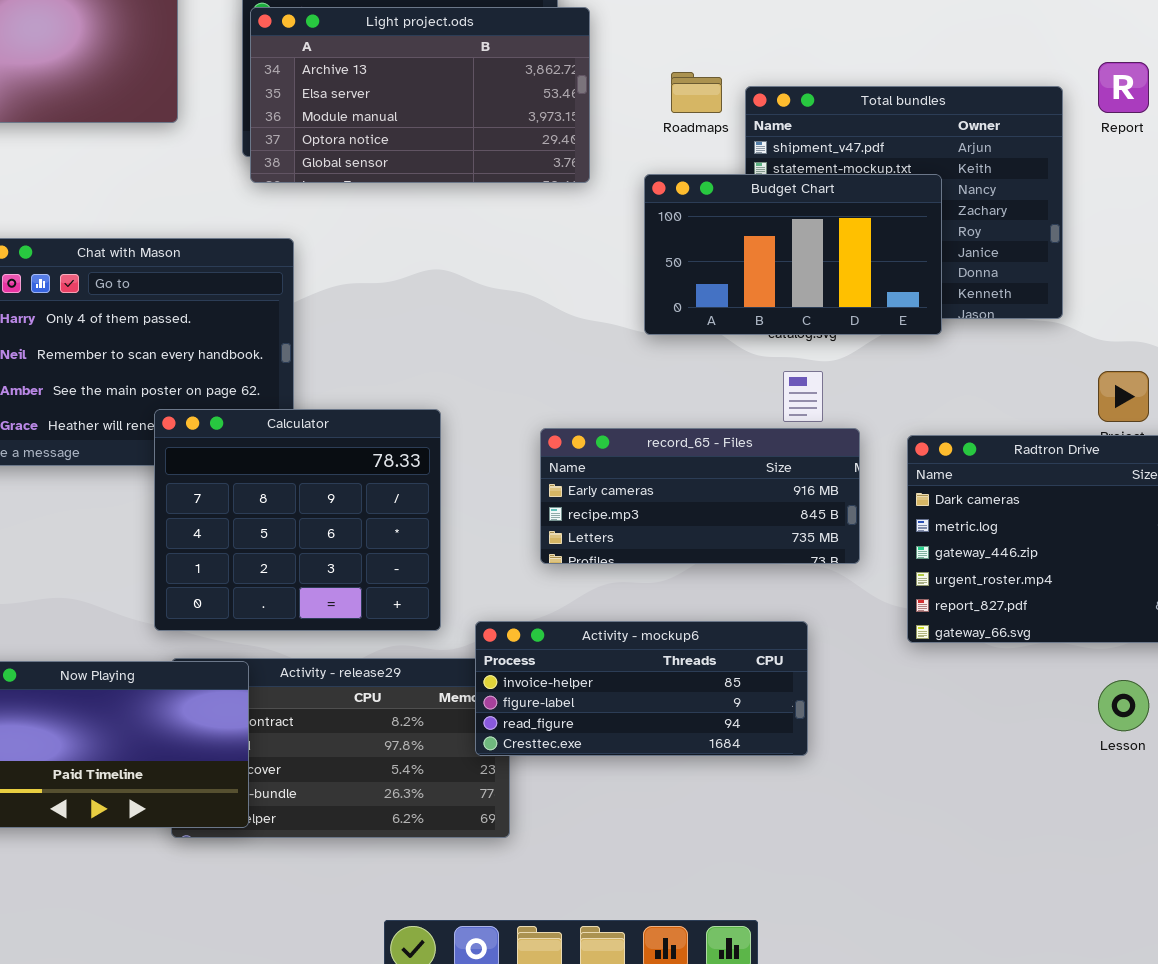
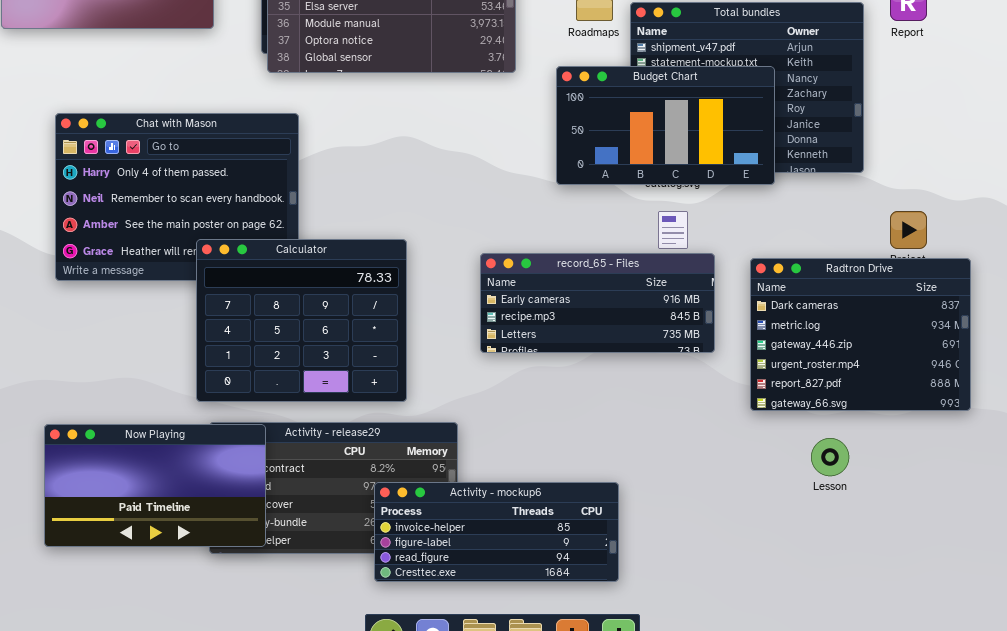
Activity - mockup6: [475,621,808,756] -> [374,482,619,582], moved
Lesson: [1098,680,1149,731] -> [811,438,849,476], moved

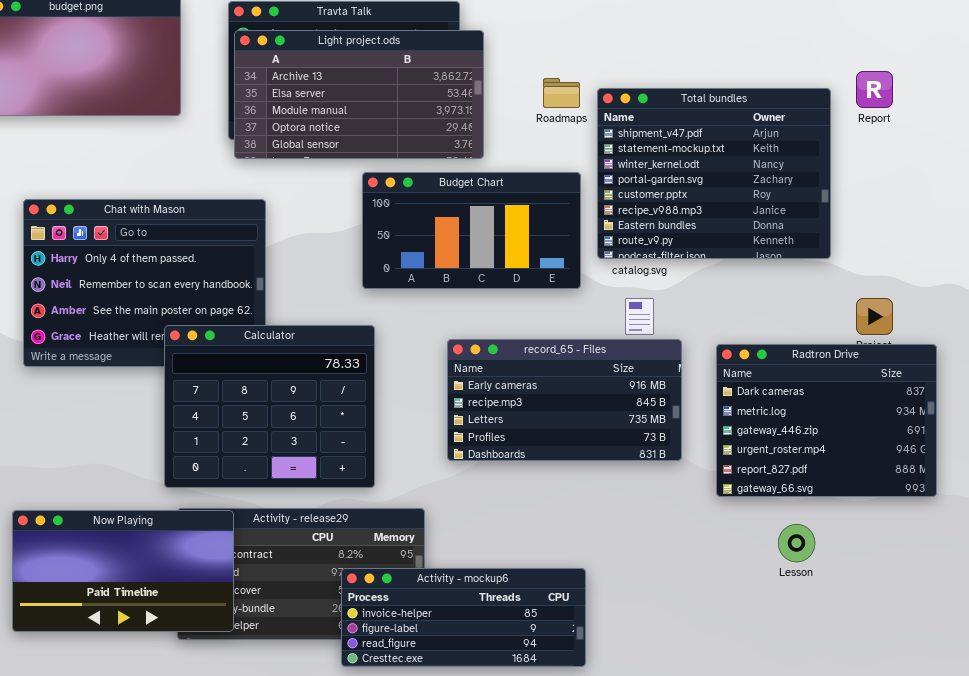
Budget Chart: [556,66,775,185] -> [362,172,581,289], moved
record_65 - Files: [480,253,715,353] -> [447,339,682,461], resized

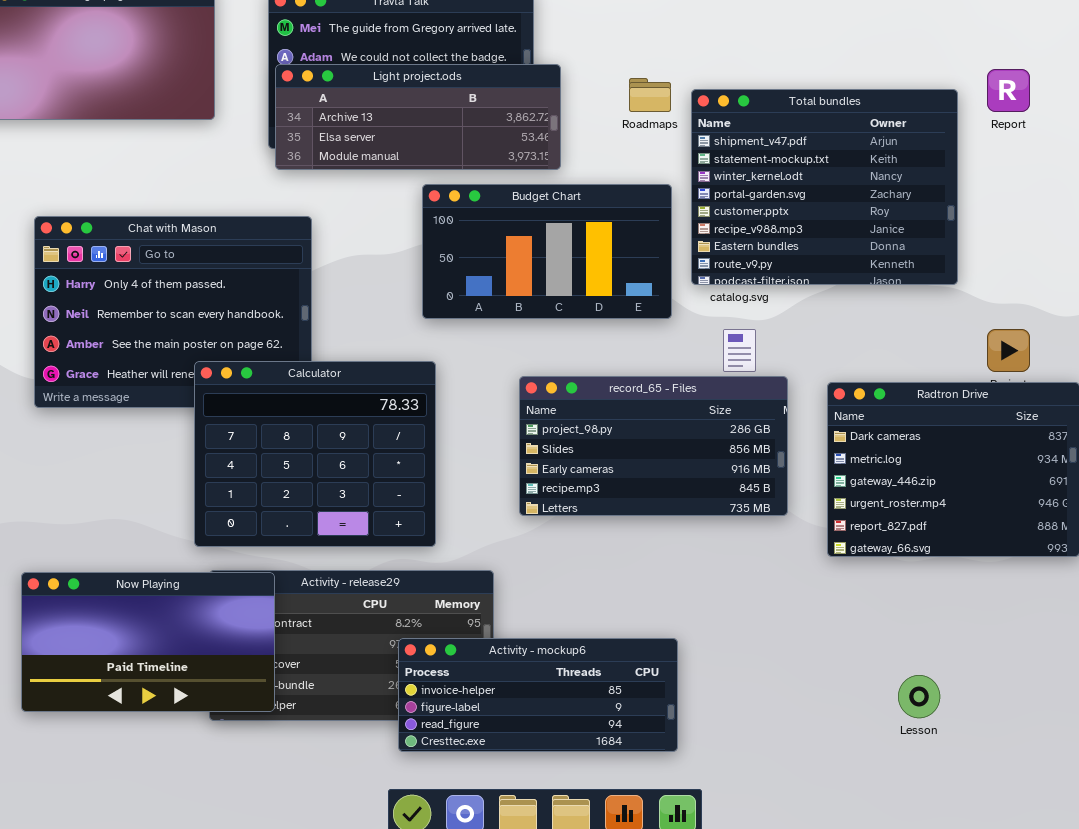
Light project.ods: [234,30,484,159] -> [275,64,561,170], resized
record_65 - Files: [447,339,682,461] -> [519,376,788,516], scrolled up 2 rows
Lesson: [778,524,815,562] -> [898,675,940,718], moved

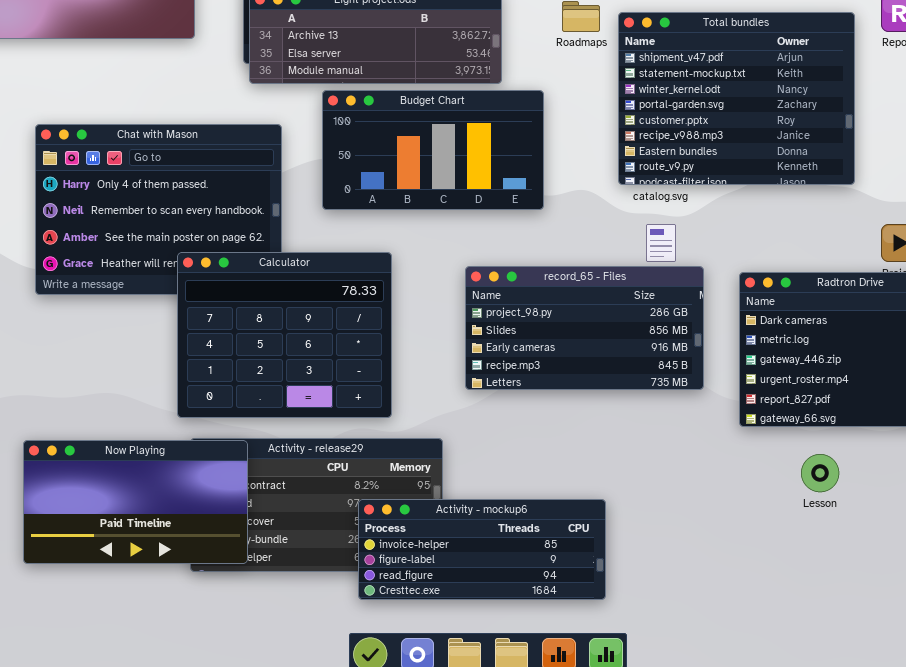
Budget Chart: [422,184,672,319] -> [322,90,544,210], moved
Lesson: [898,675,940,718] -> [801,454,839,492], moved

